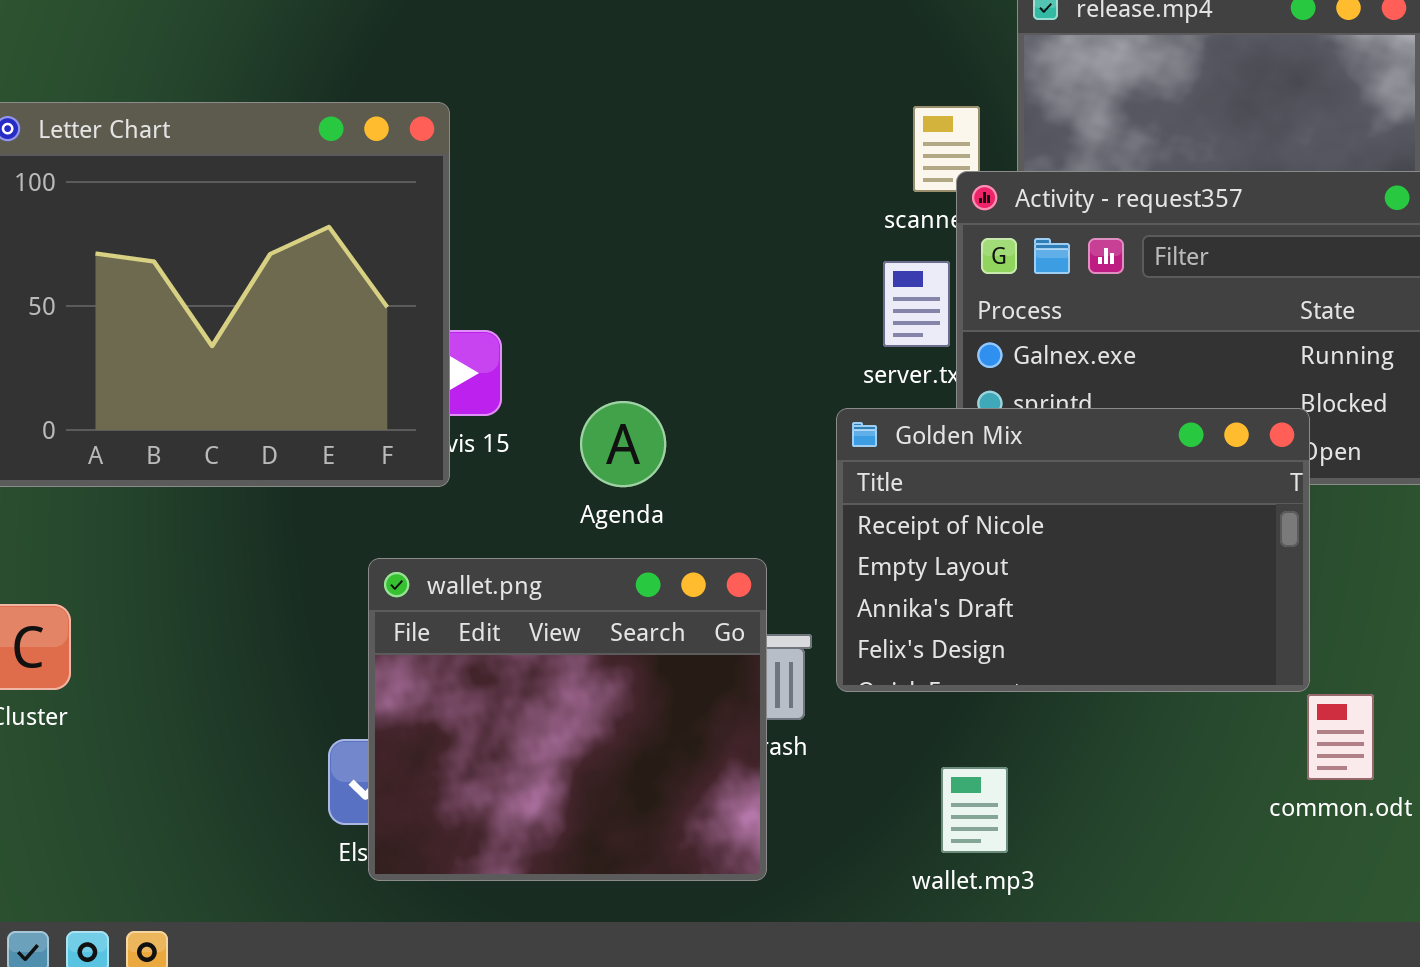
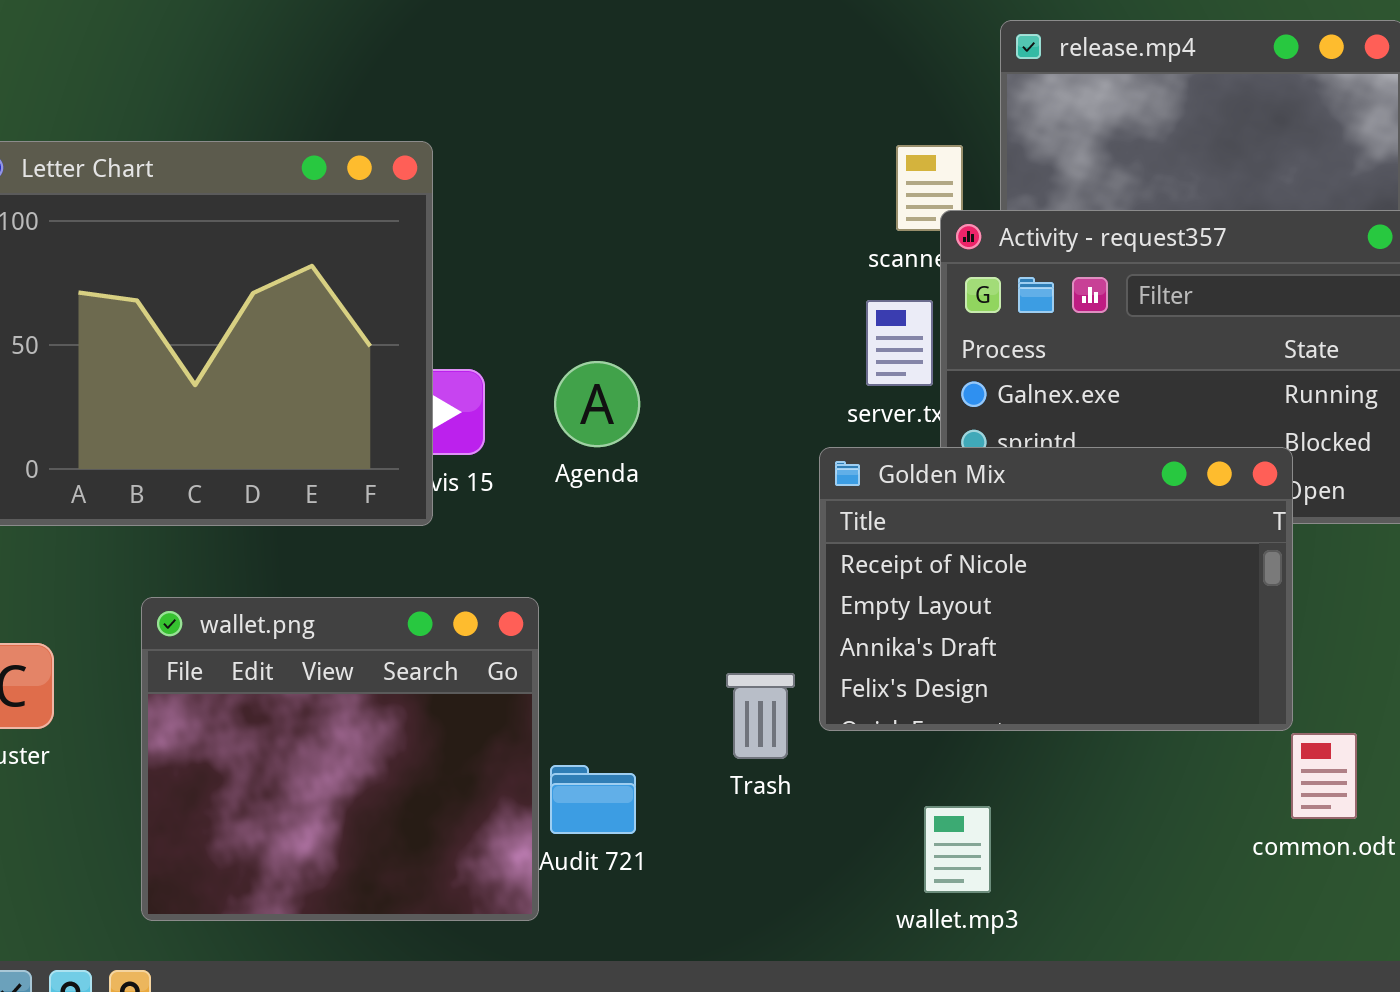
Agenda: [580,401,666,487] -> [554,361,640,447], moved
wallet.png: [368,558,767,881] -> [141,597,539,921], moved

